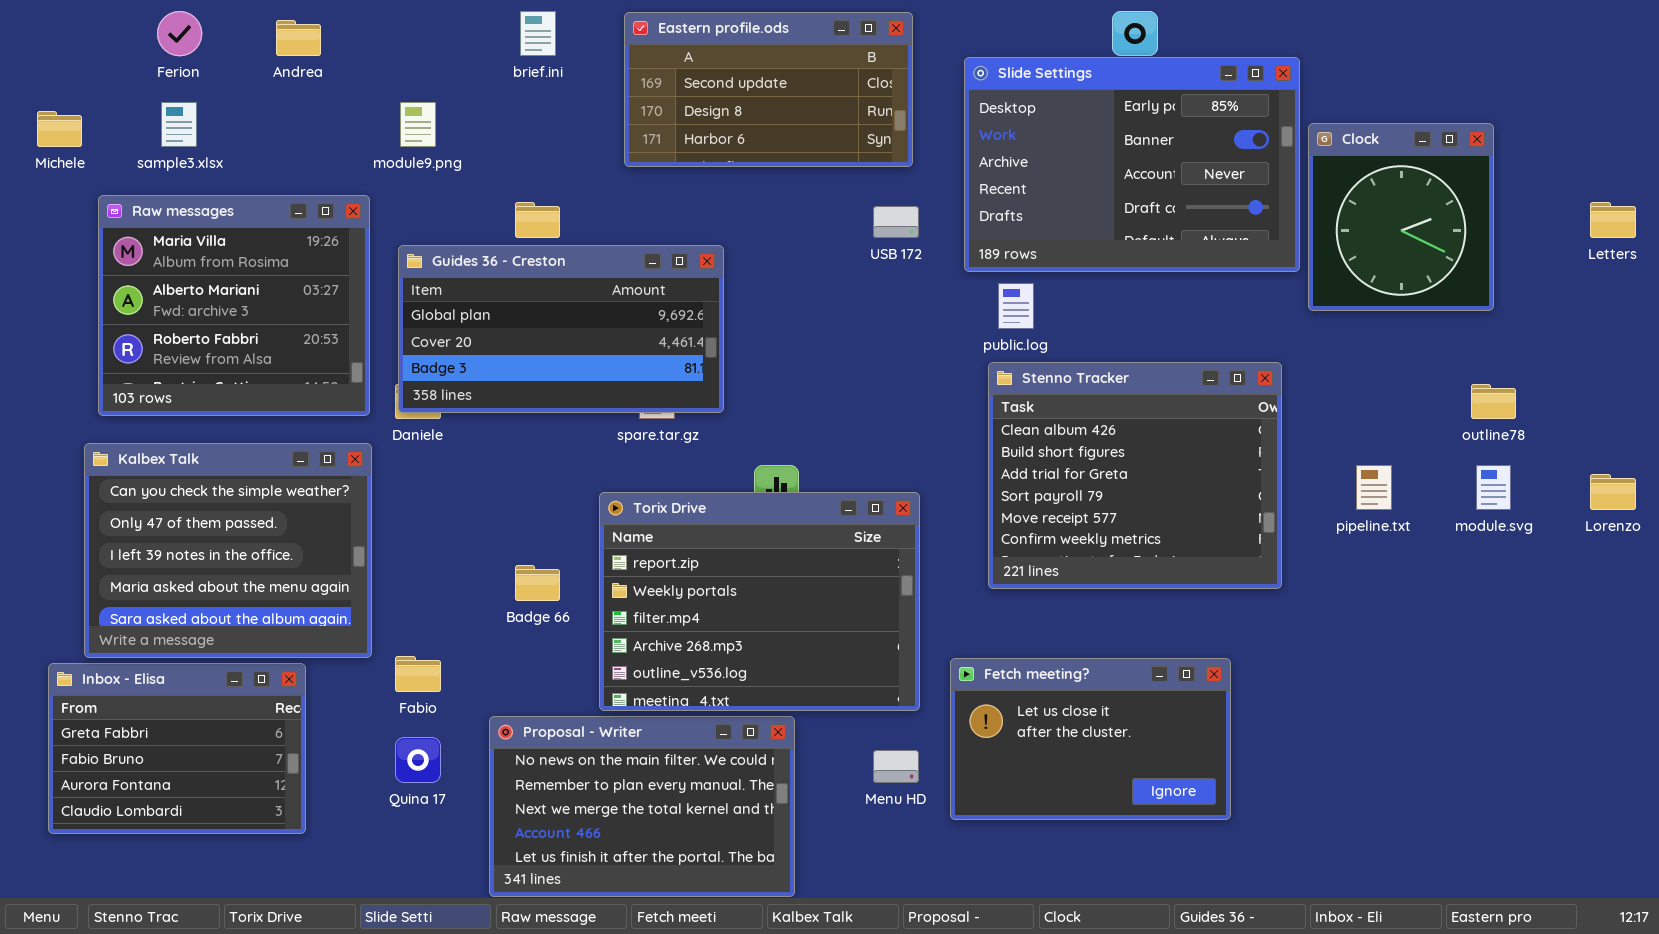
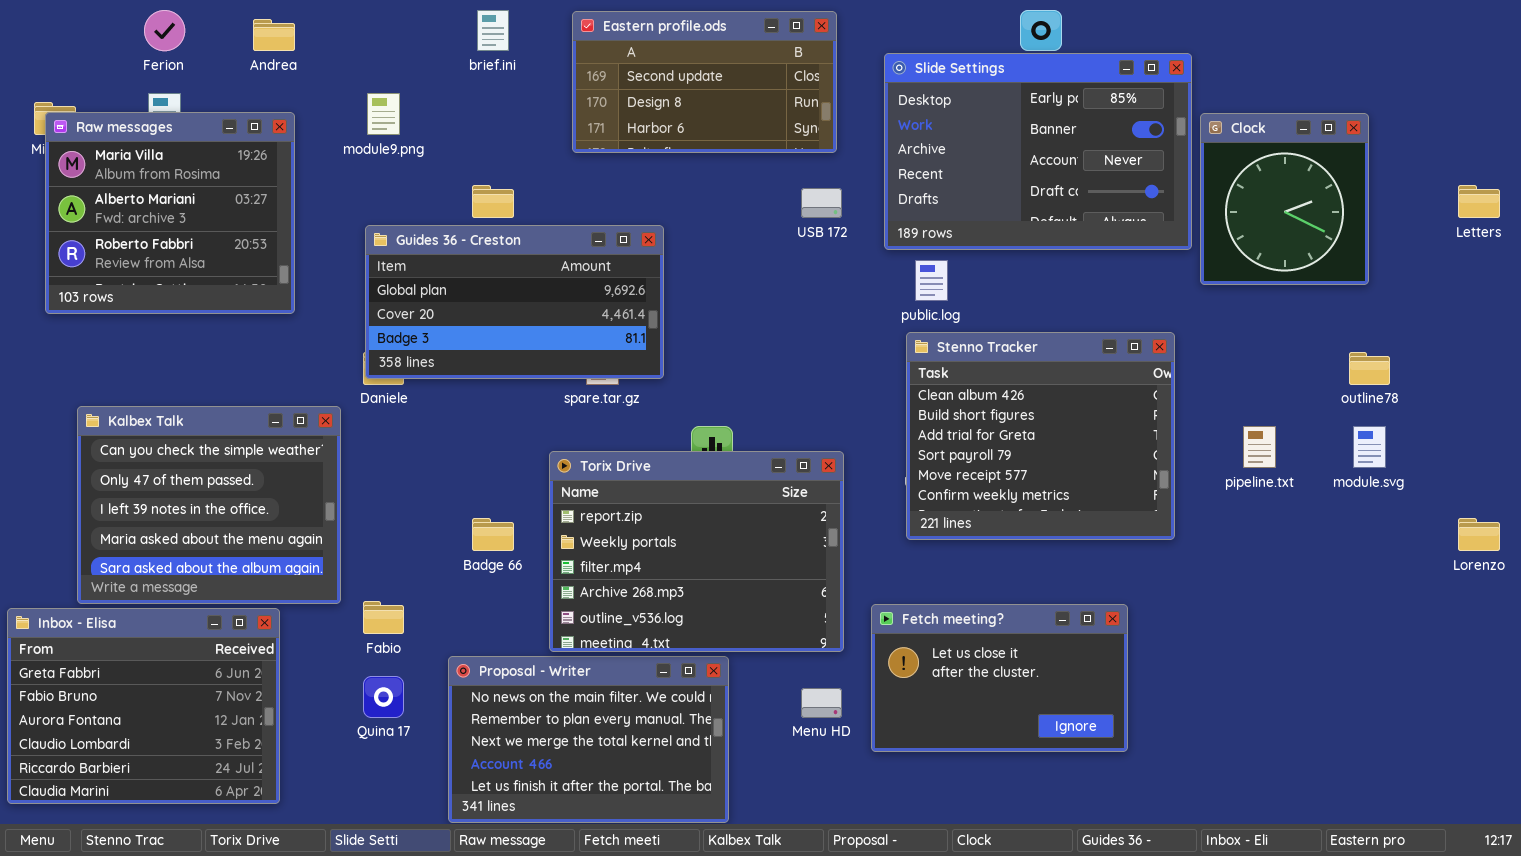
Raw messages: [98,195,370,416] -> [45,112,295,314], moved
Lorenzo: [1590,474,1636,510] -> [1458,518,1500,551], moved
Inbox - Elisa: [48,663,306,834] -> [7,608,280,804], resized

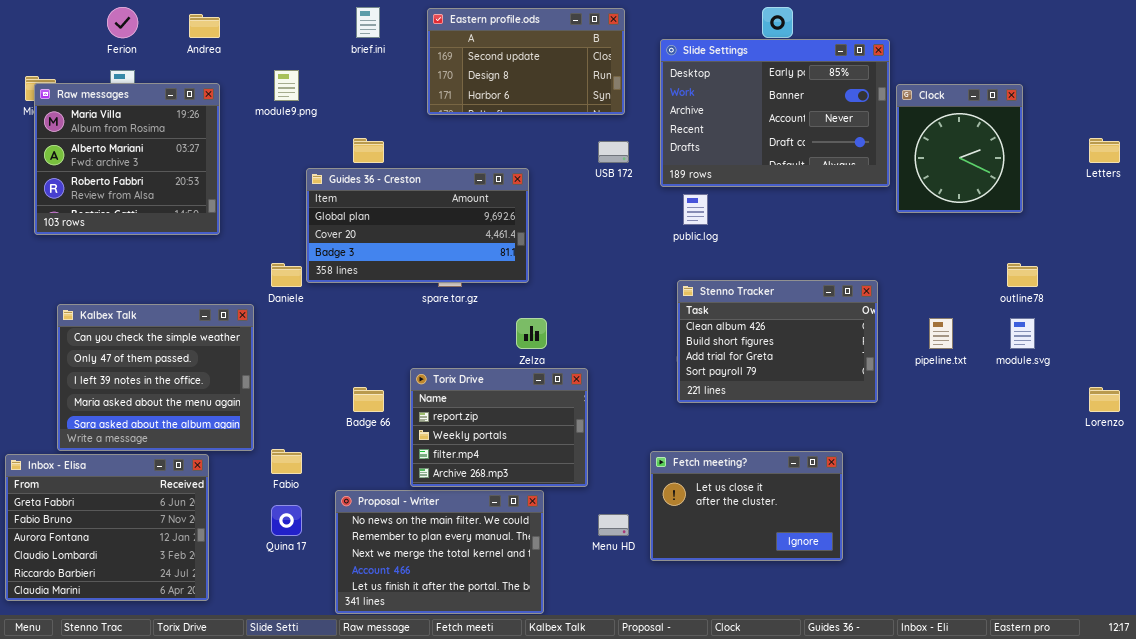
Guides 36 - Creston: [365,225,664,379] -> [306,168,529,283], moved
Stenno Tracker: [906,332,1175,540] -> [677,280,878,403], resized
Torix Drive: [549,451,844,652] -> [410,368,588,487], resized

